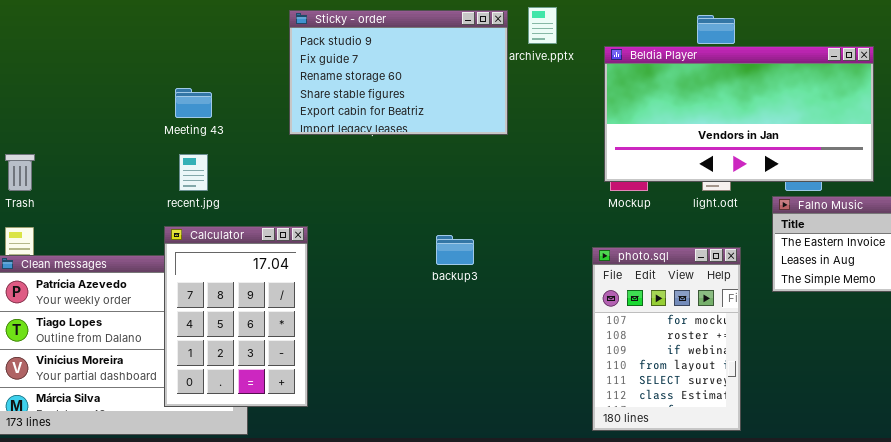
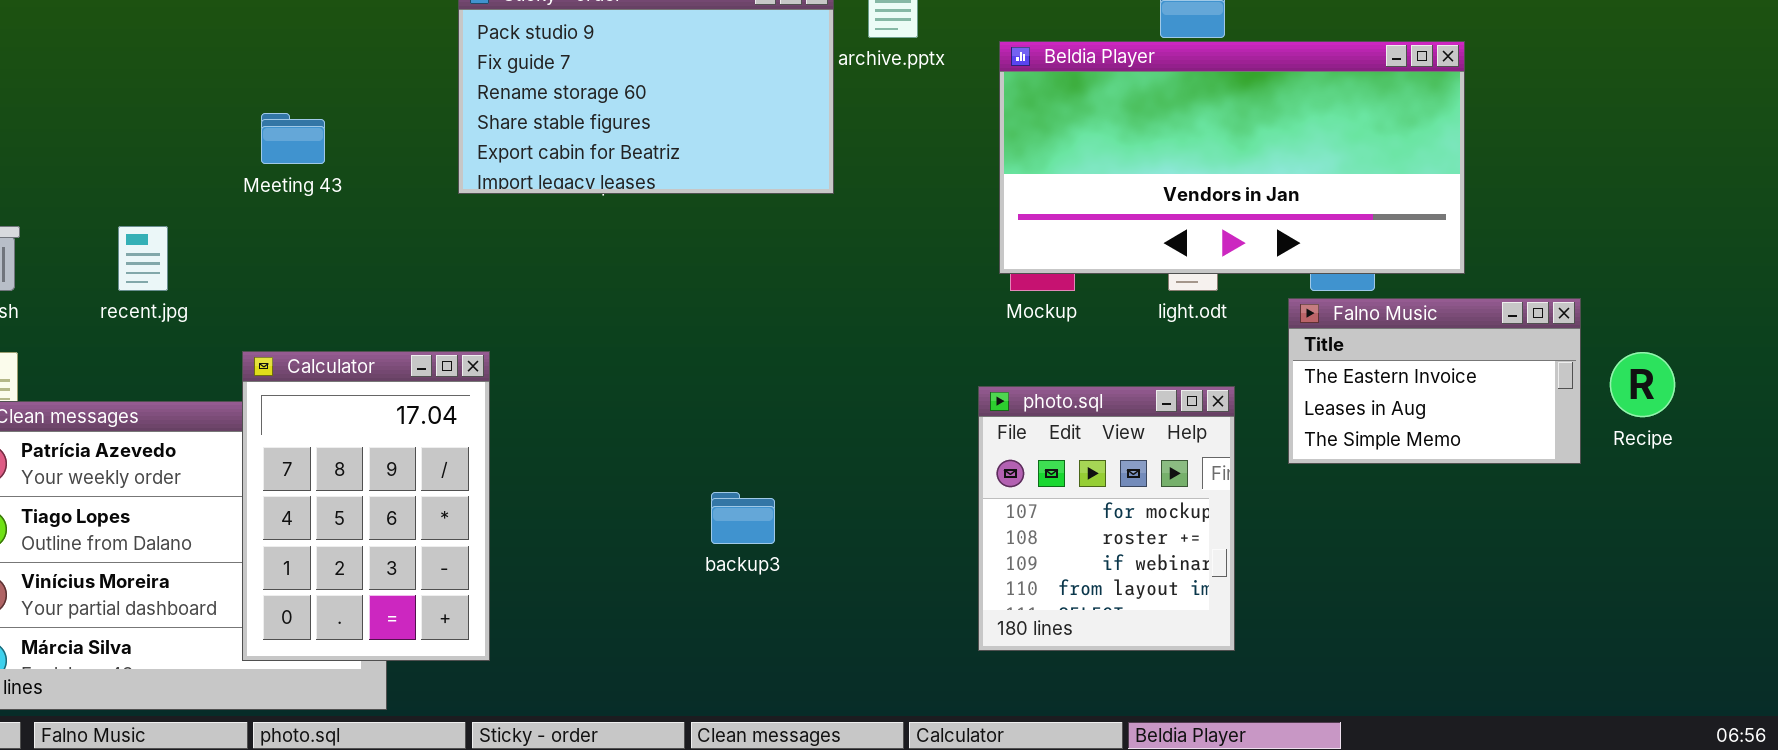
recent.jpg: [179,154,208,191] -> [118,226,168,291], moved
backup3: [436,235,474,265] -> [711,492,775,544], moved
photo.sql: [592,247,741,431] -> [978,386,1235,651], resized

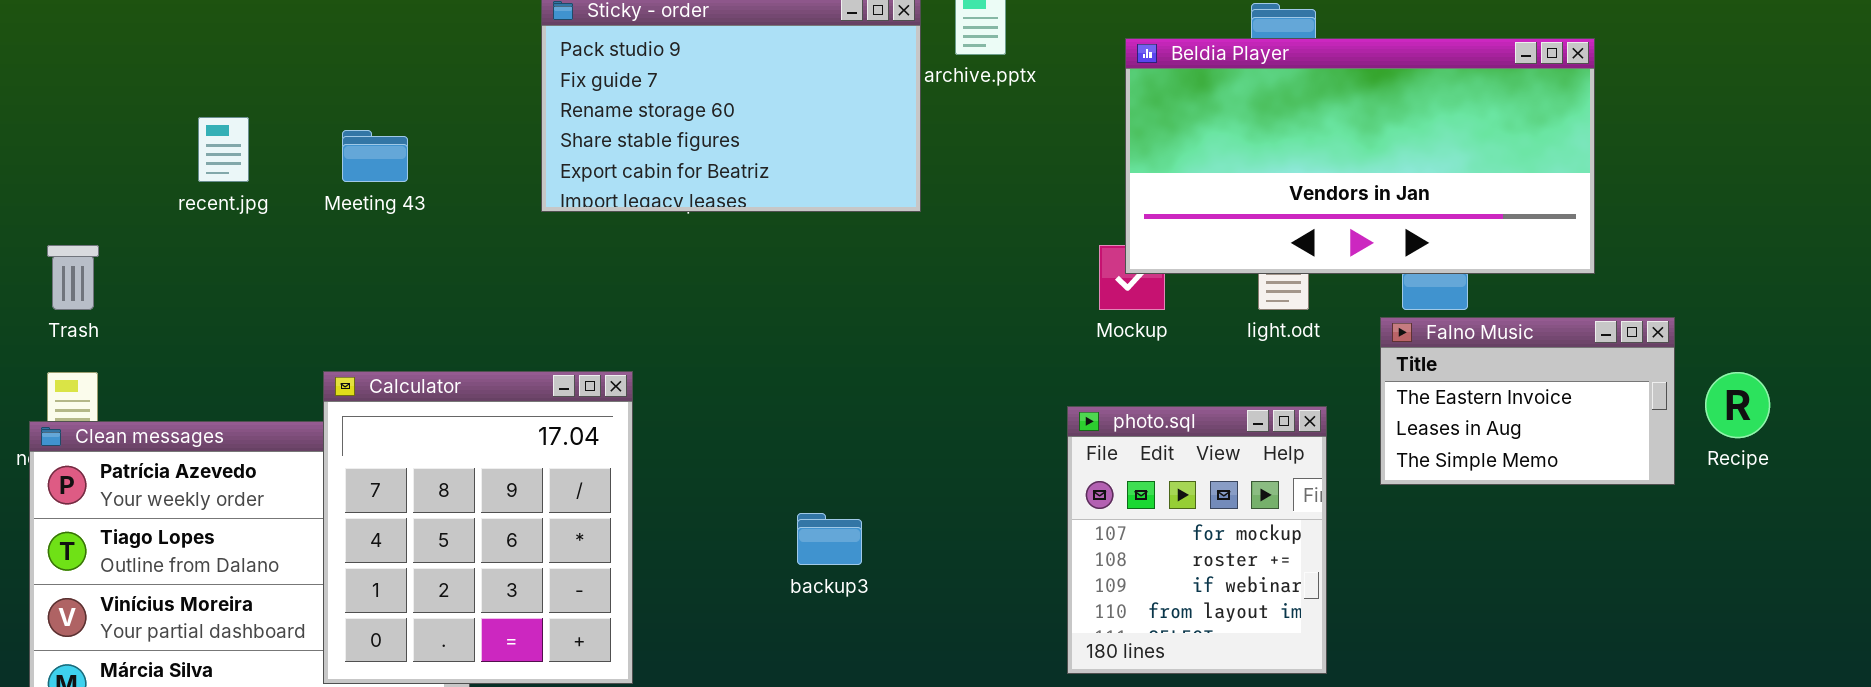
Beldia Player: [999,41,1465,274] -> [1125,38,1595,274], moved
recent.jpg: [118,226,168,291] -> [198,117,249,182], moved
Calculator: [242,351,490,661] -> [323,371,633,684], resized

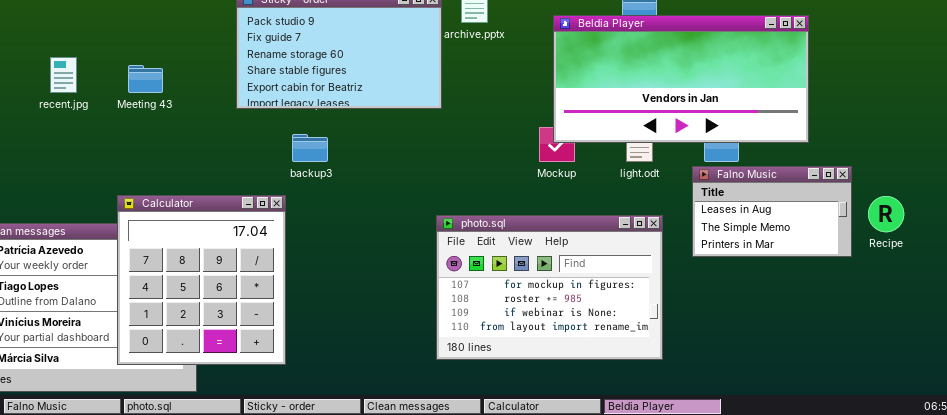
Falno Music: [1380,317,1675,485] -> [692,166,852,257], scrolled down 1 row
photo.sql: [1067,406,1327,674] -> [436,215,663,360], resized
backup3: [797,513,862,565] -> [292,134,328,162], moved

